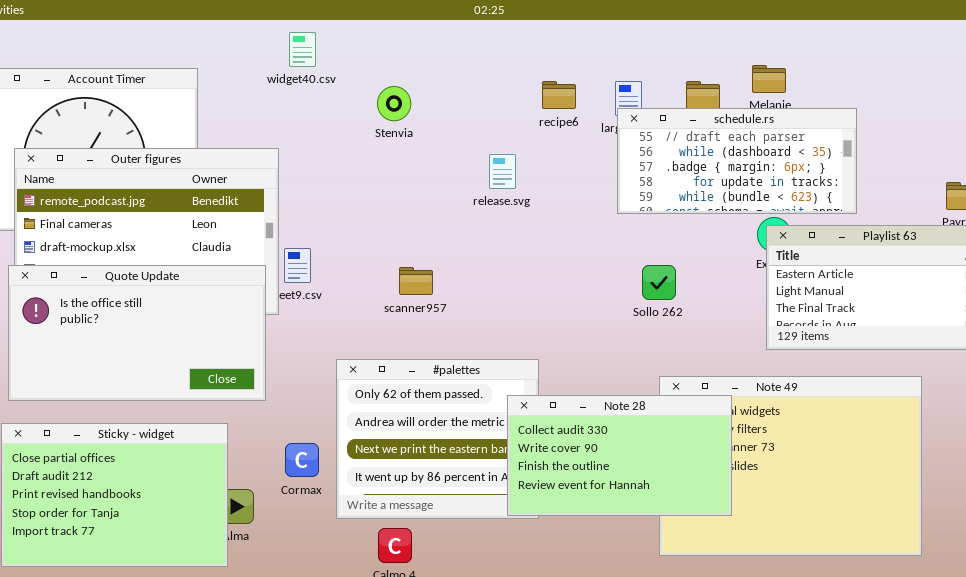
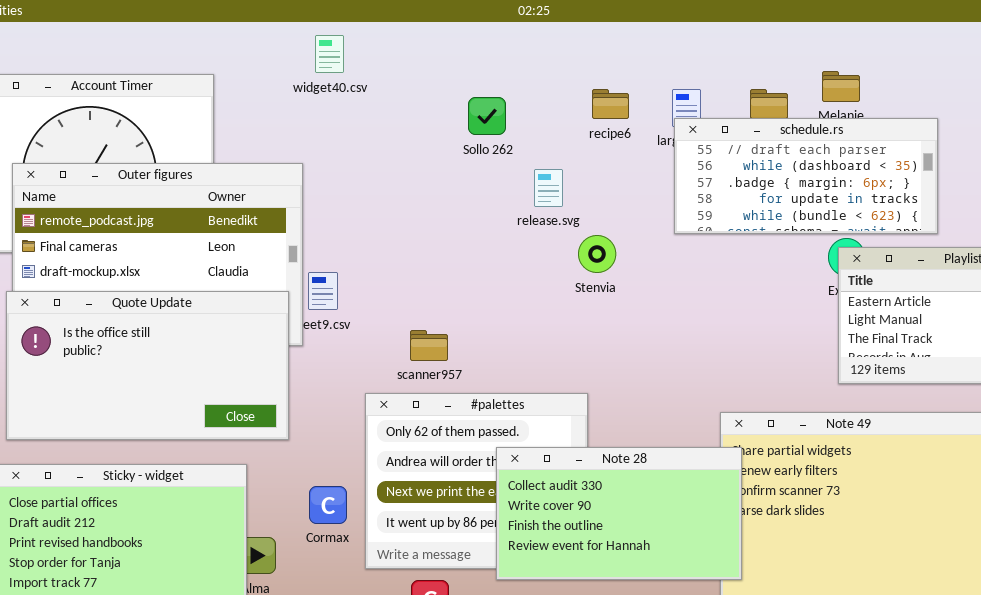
Stenvia: [377,86,411,121] -> [578,235,616,273], moved
Sollo 262: [642,265,676,300] -> [468,97,506,135], moved
scanner957: [399,267,433,295] -> [410,330,448,361], moved
Note 28: [507,395,732,516] -> [496,447,742,580], moved

